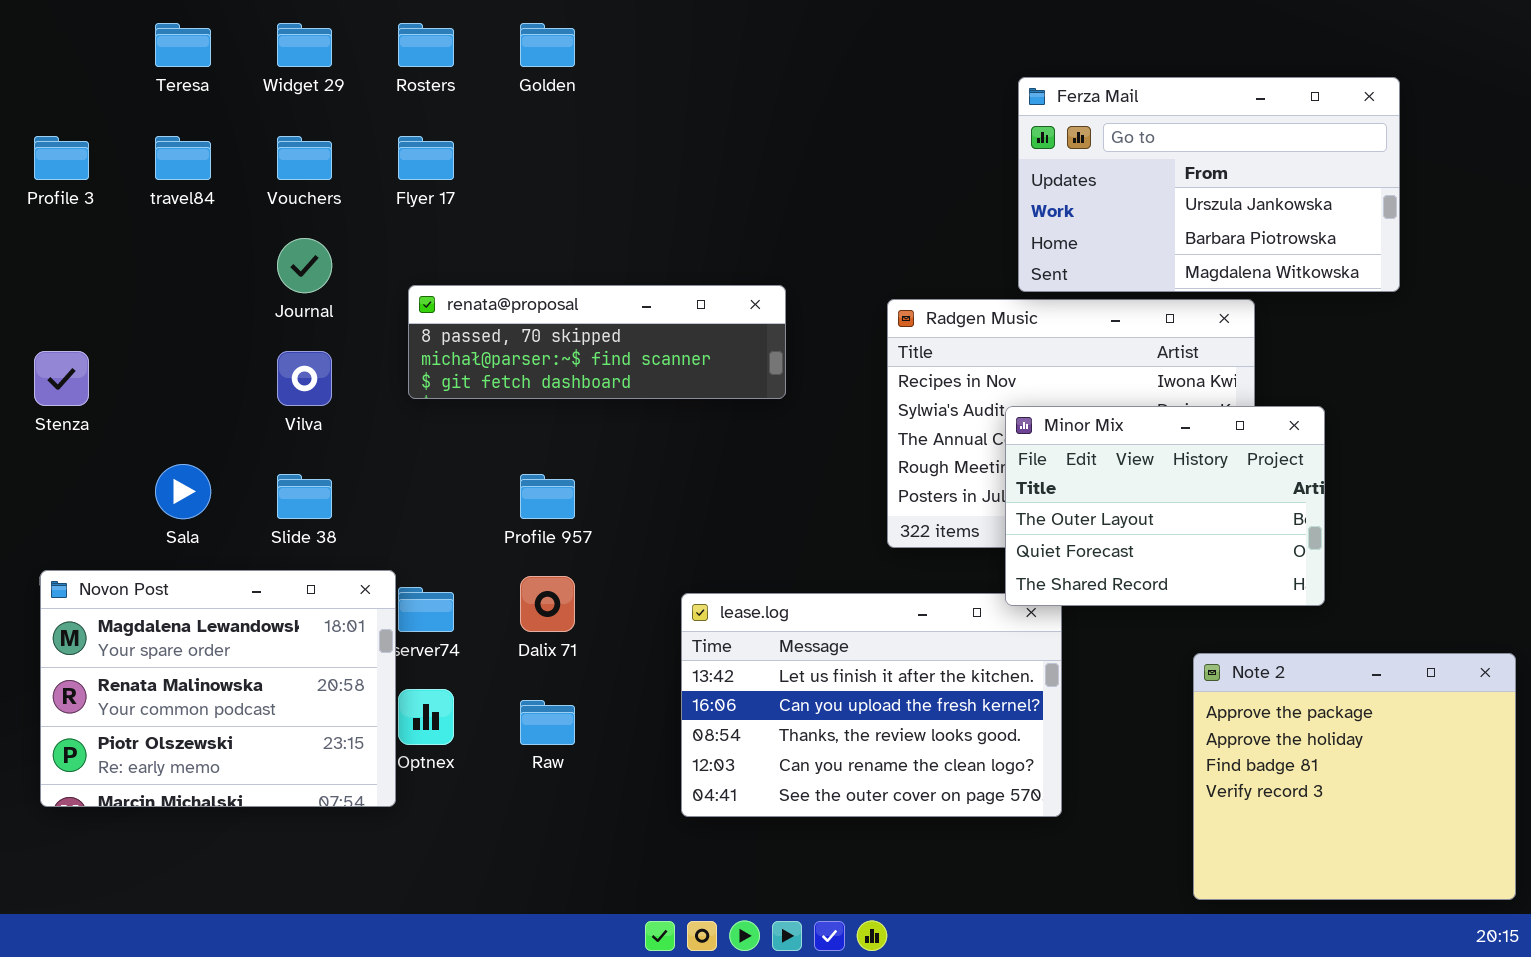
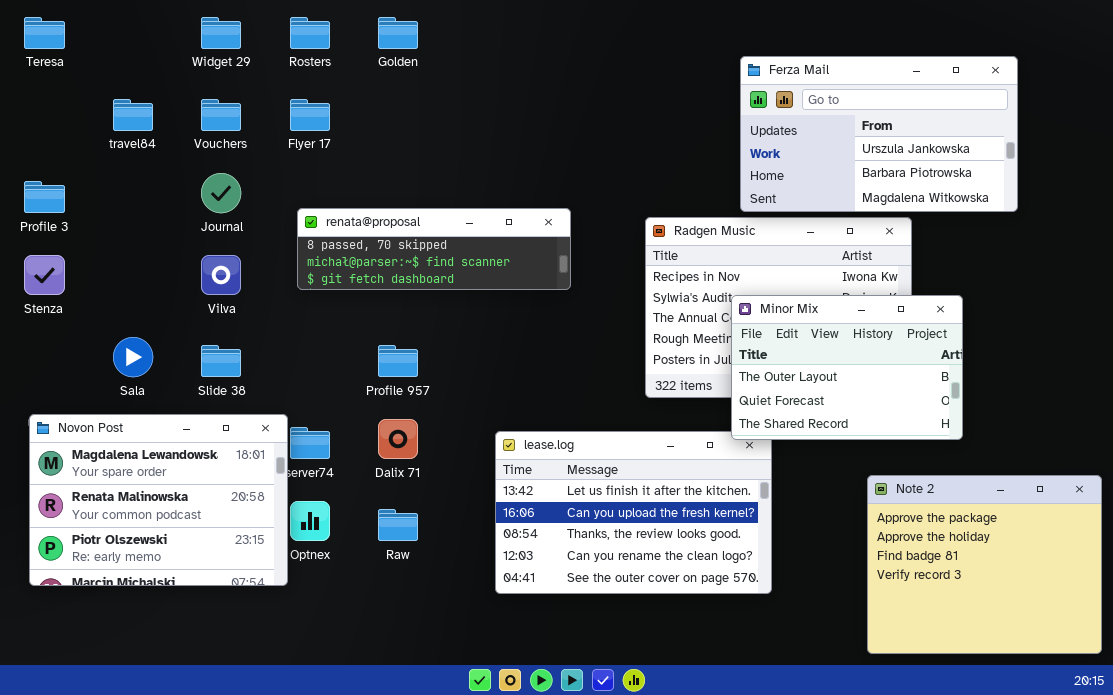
Teresa: [155,23,211,67] -> [24,17,65,49], moved
Profile 3: [34,136,89,180] -> [24,181,65,213], moved

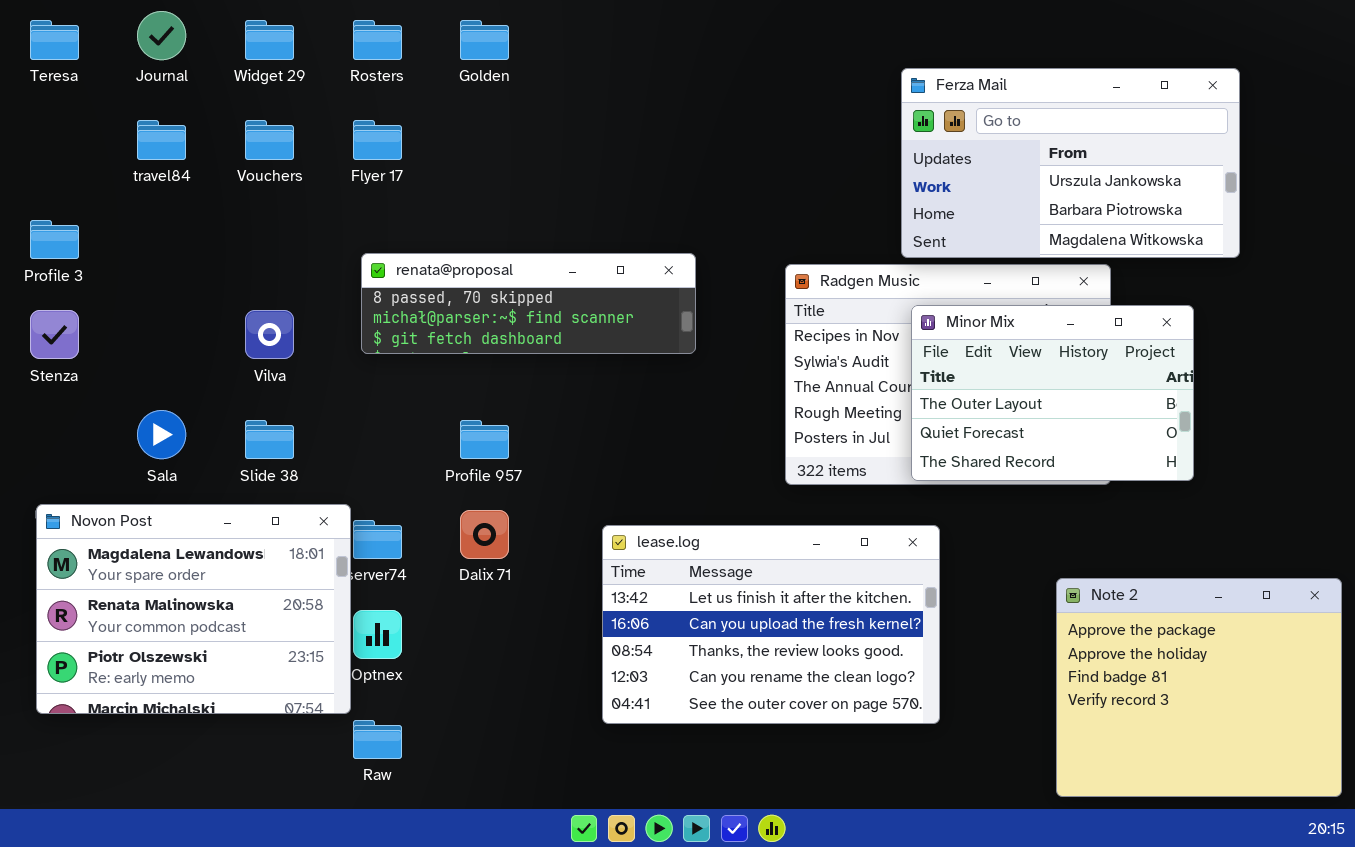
Journal: [201,173,241,213] -> [137,11,186,60], moved
Minor Mix: [731,295,963,440] -> [911,305,1194,481], moved
Raw: [378,509,418,541] -> [353,720,402,759], moved

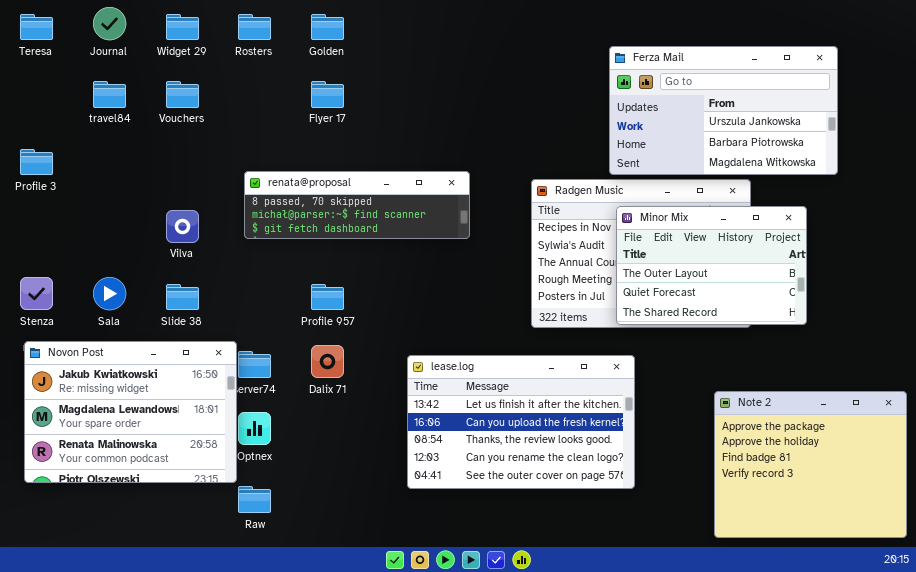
Flyer 17: [353,120,402,160] -> [311,81,344,108], moved
Stenza: [30,310,79,359] -> [20,277,53,310], moved
Novon Post: [36,504,351,714] -> [24,341,237,483], scrolled up 1 row

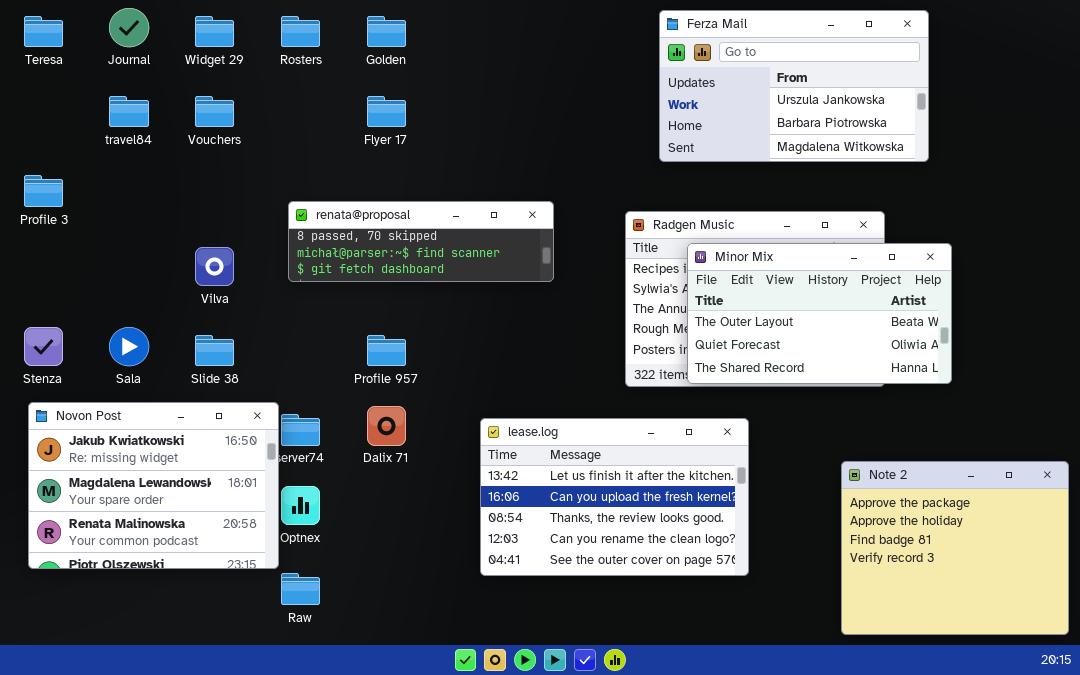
Ferza Mail: [609,46,838,175] -> [659,10,929,162], moved
Minor Mix: [616,206,807,325] -> [687,243,952,384], resized

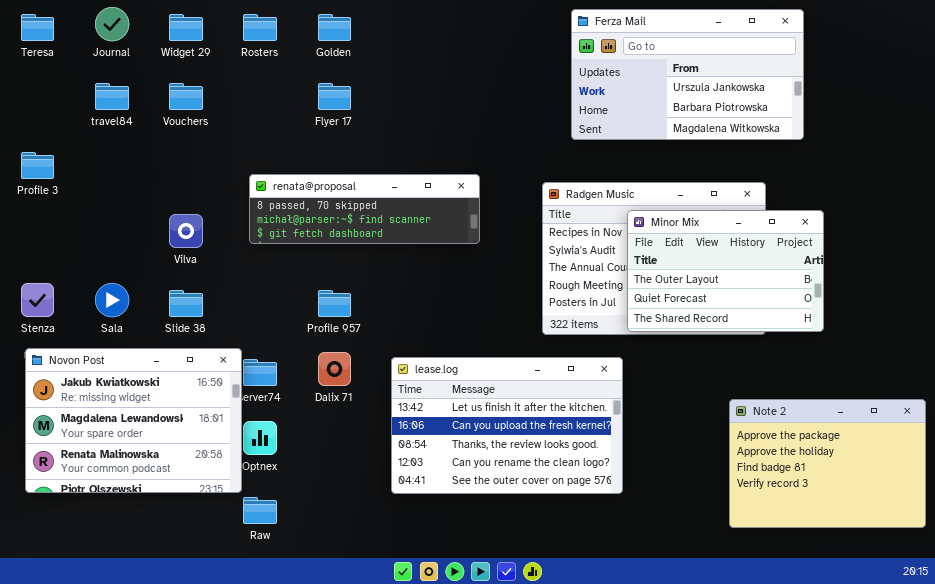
Minor Mix: [687,243,952,384] -> [627,210,824,332], resized
lease.log: [480,418,749,576] -> [391,357,623,494], moved
Note 2: [841,461,1069,635] -> [729,399,926,528], resized

